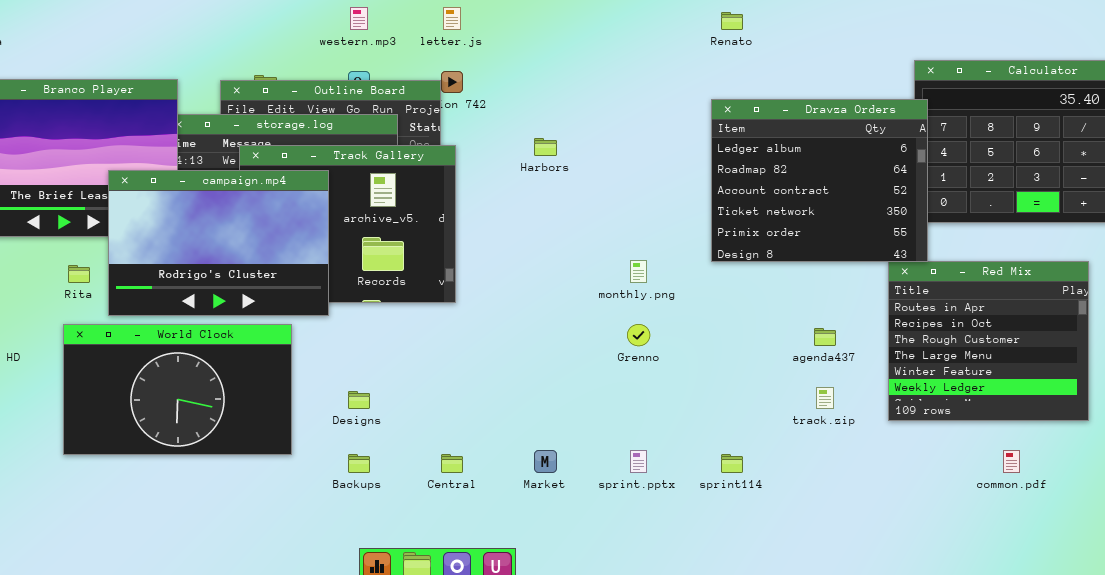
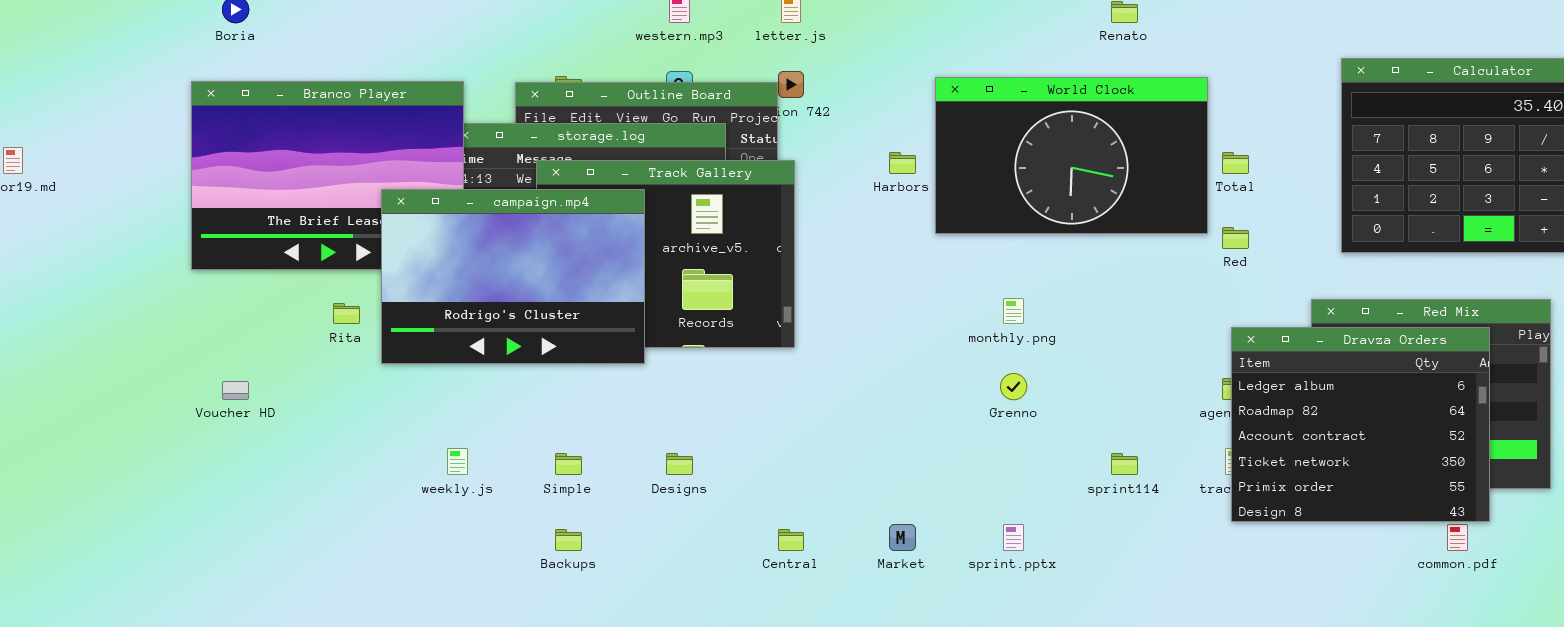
Dravza Orders: [711,99,928,262] -> [1231,327,1490,522], moved
World Clock: [63,324,292,455] -> [935,77,1208,234], moved
Backups: [348,454,370,473] -> [555,529,582,551], moved
sprint114: [721,454,743,473] -> [1111,453,1138,475], moved

